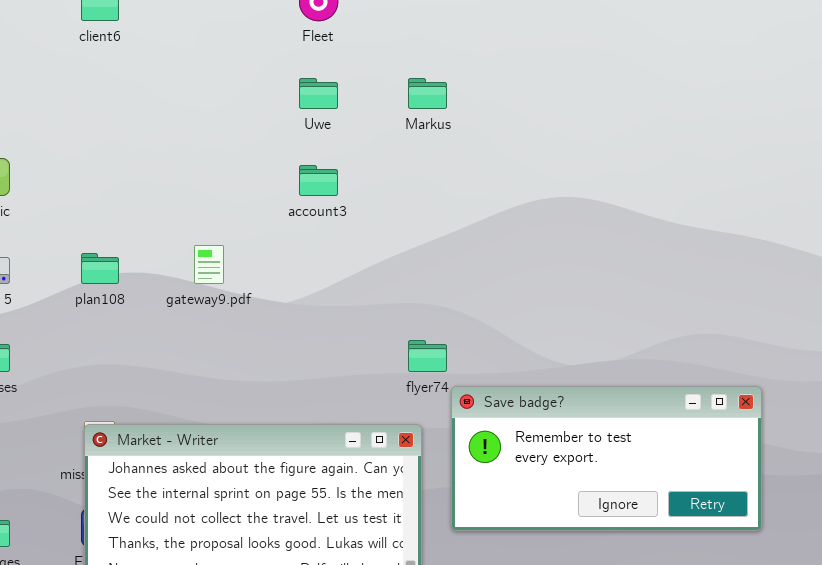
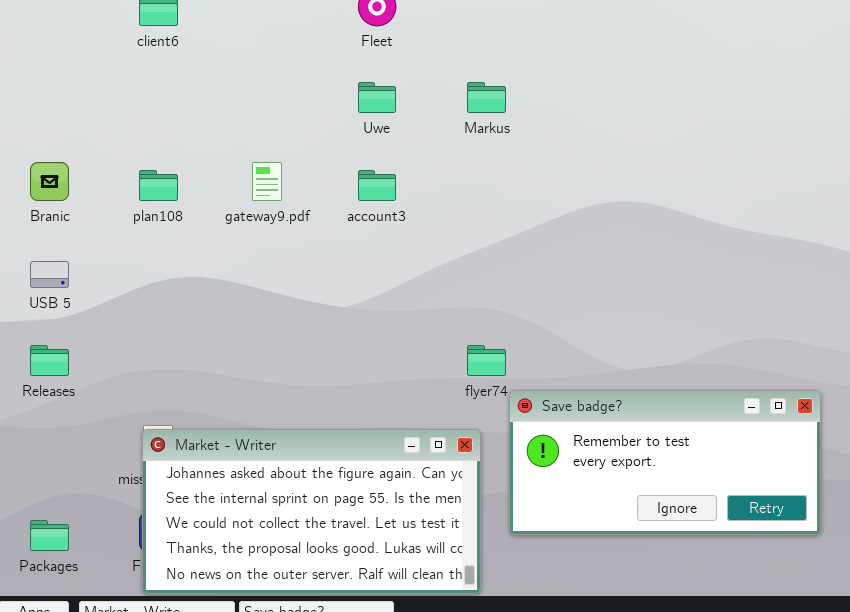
gateway9.pdf: [194,245,224,284] -> [252,162,282,201], moved
plan108: [81,253,119,284] -> [139,170,178,201], moved

